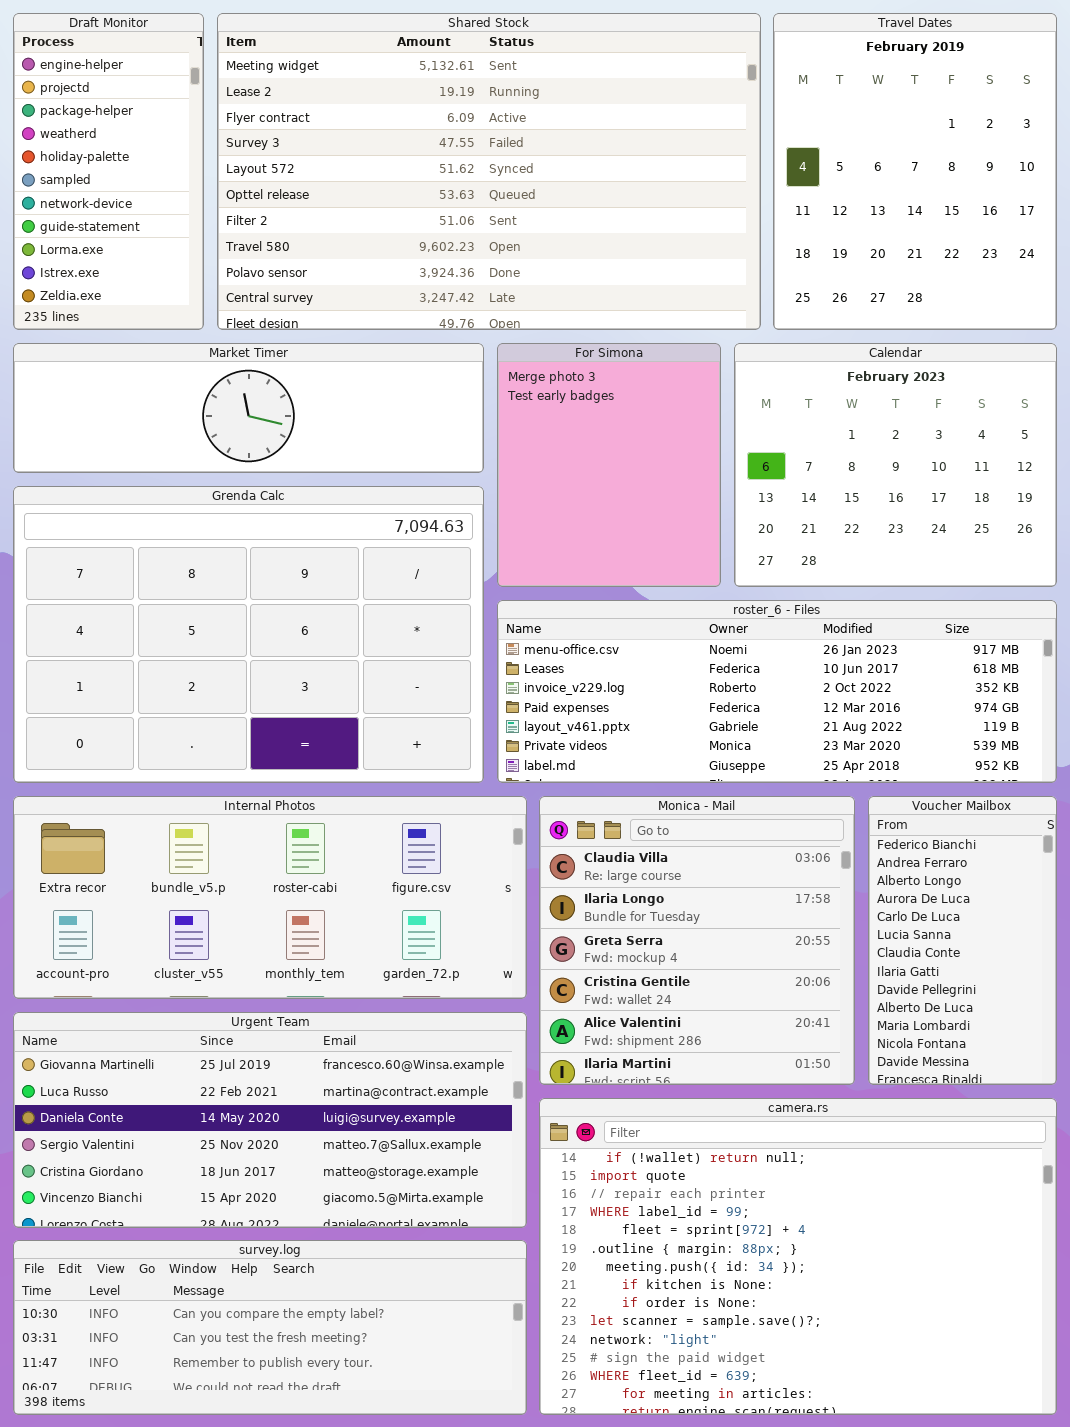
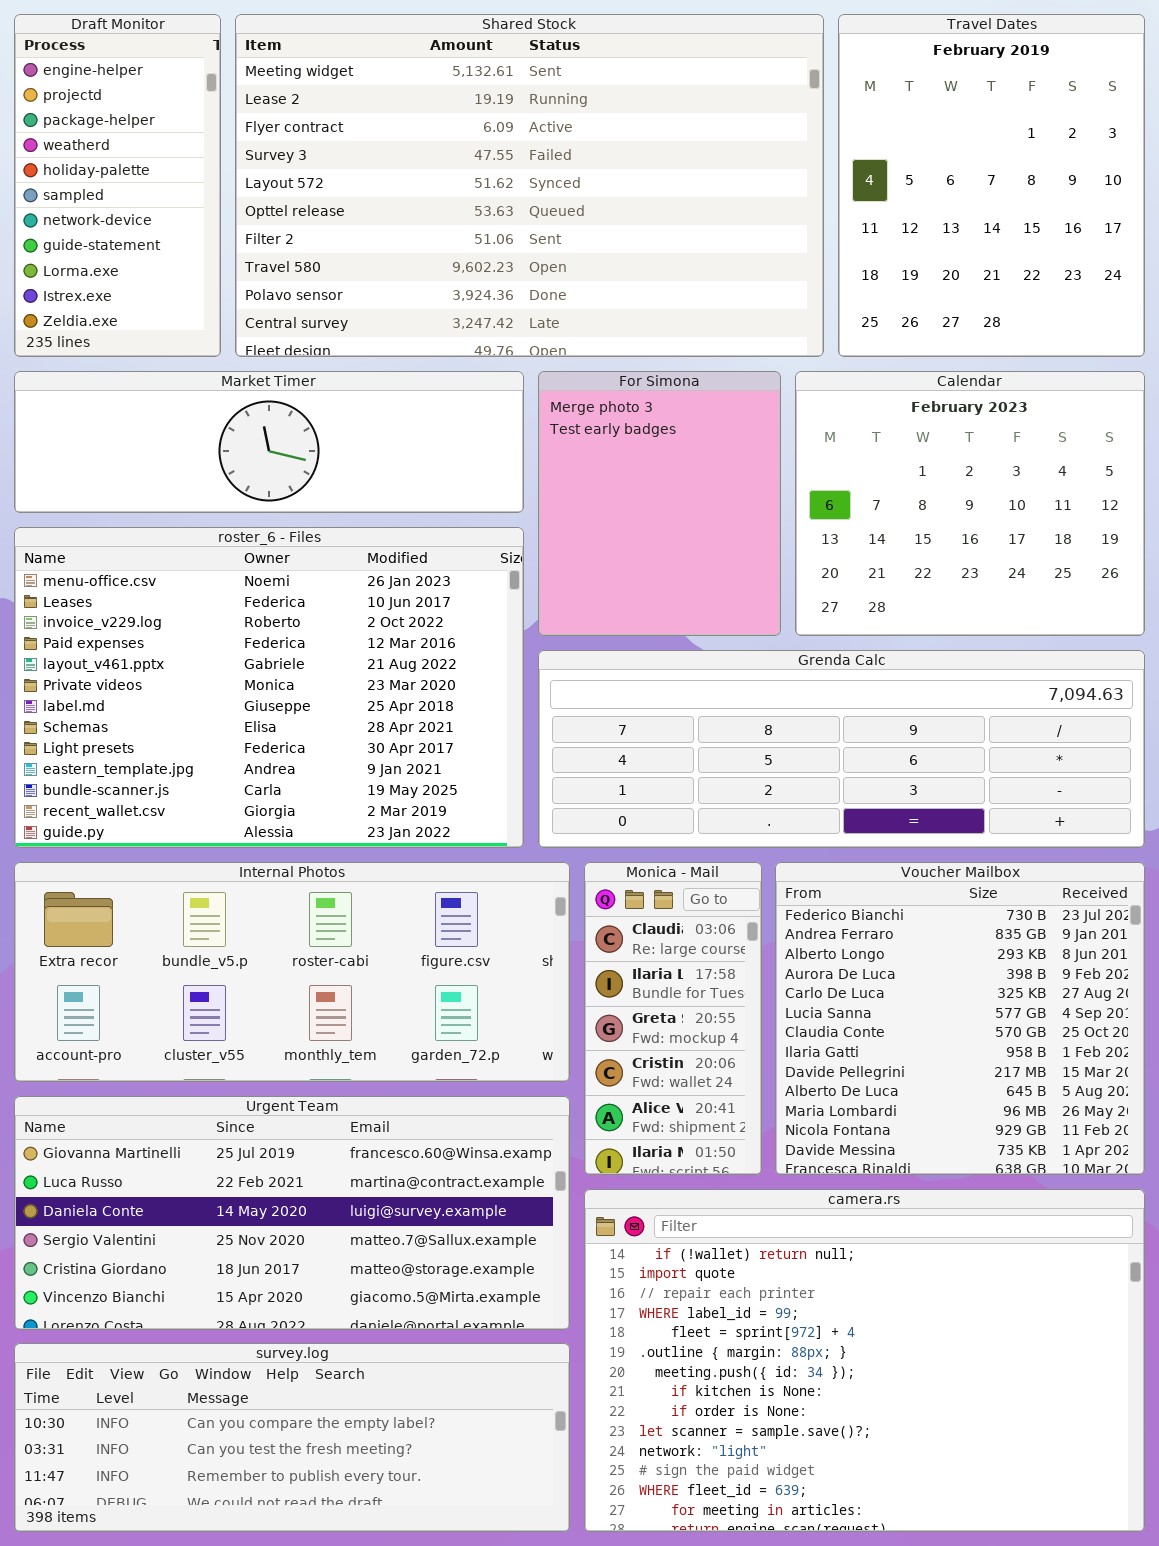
Grenda Calc: [13,486,484,783] -> [538,650,1145,848], moved, resized
roster_6 - Files: [497,600,1057,783] -> [14,527,524,848], moved, resized
Monica - Mail: [539,796,855,1085] -> [584,862,762,1175], resized
Voucher Mailbox: [868,796,1057,1085] -> [775,862,1145,1175], resized

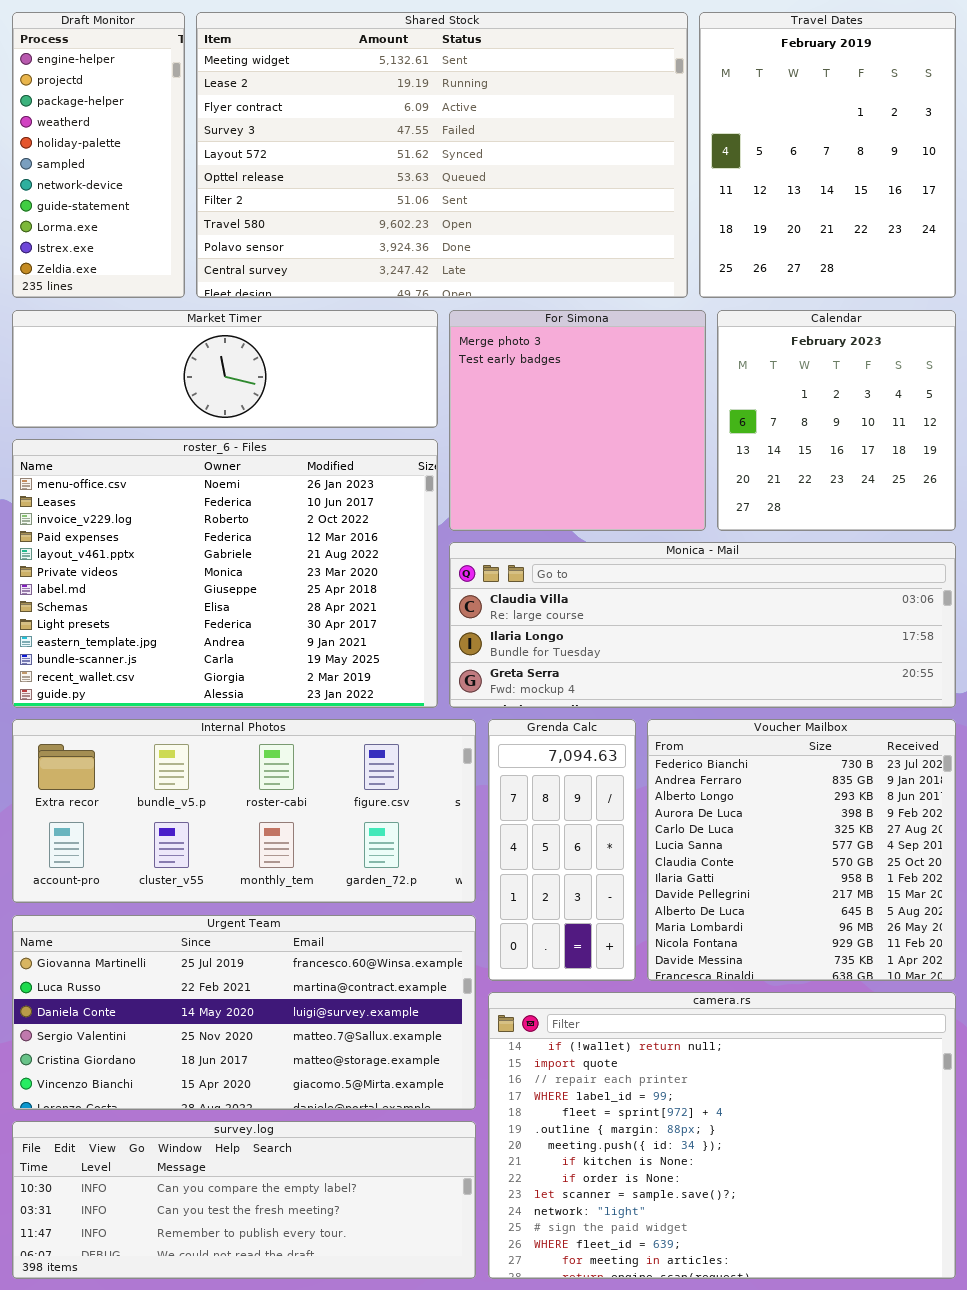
For Simona: [538,371,781,636] -> [449,310,706,531], resized
Calendar: [795,371,1145,636] -> [717,310,956,531], resized
Grenda Calc: [538,650,1145,848] -> [488,719,636,981], moved, resized
Monica - Mail: [584,862,762,1175] -> [449,542,956,708], moved, resized

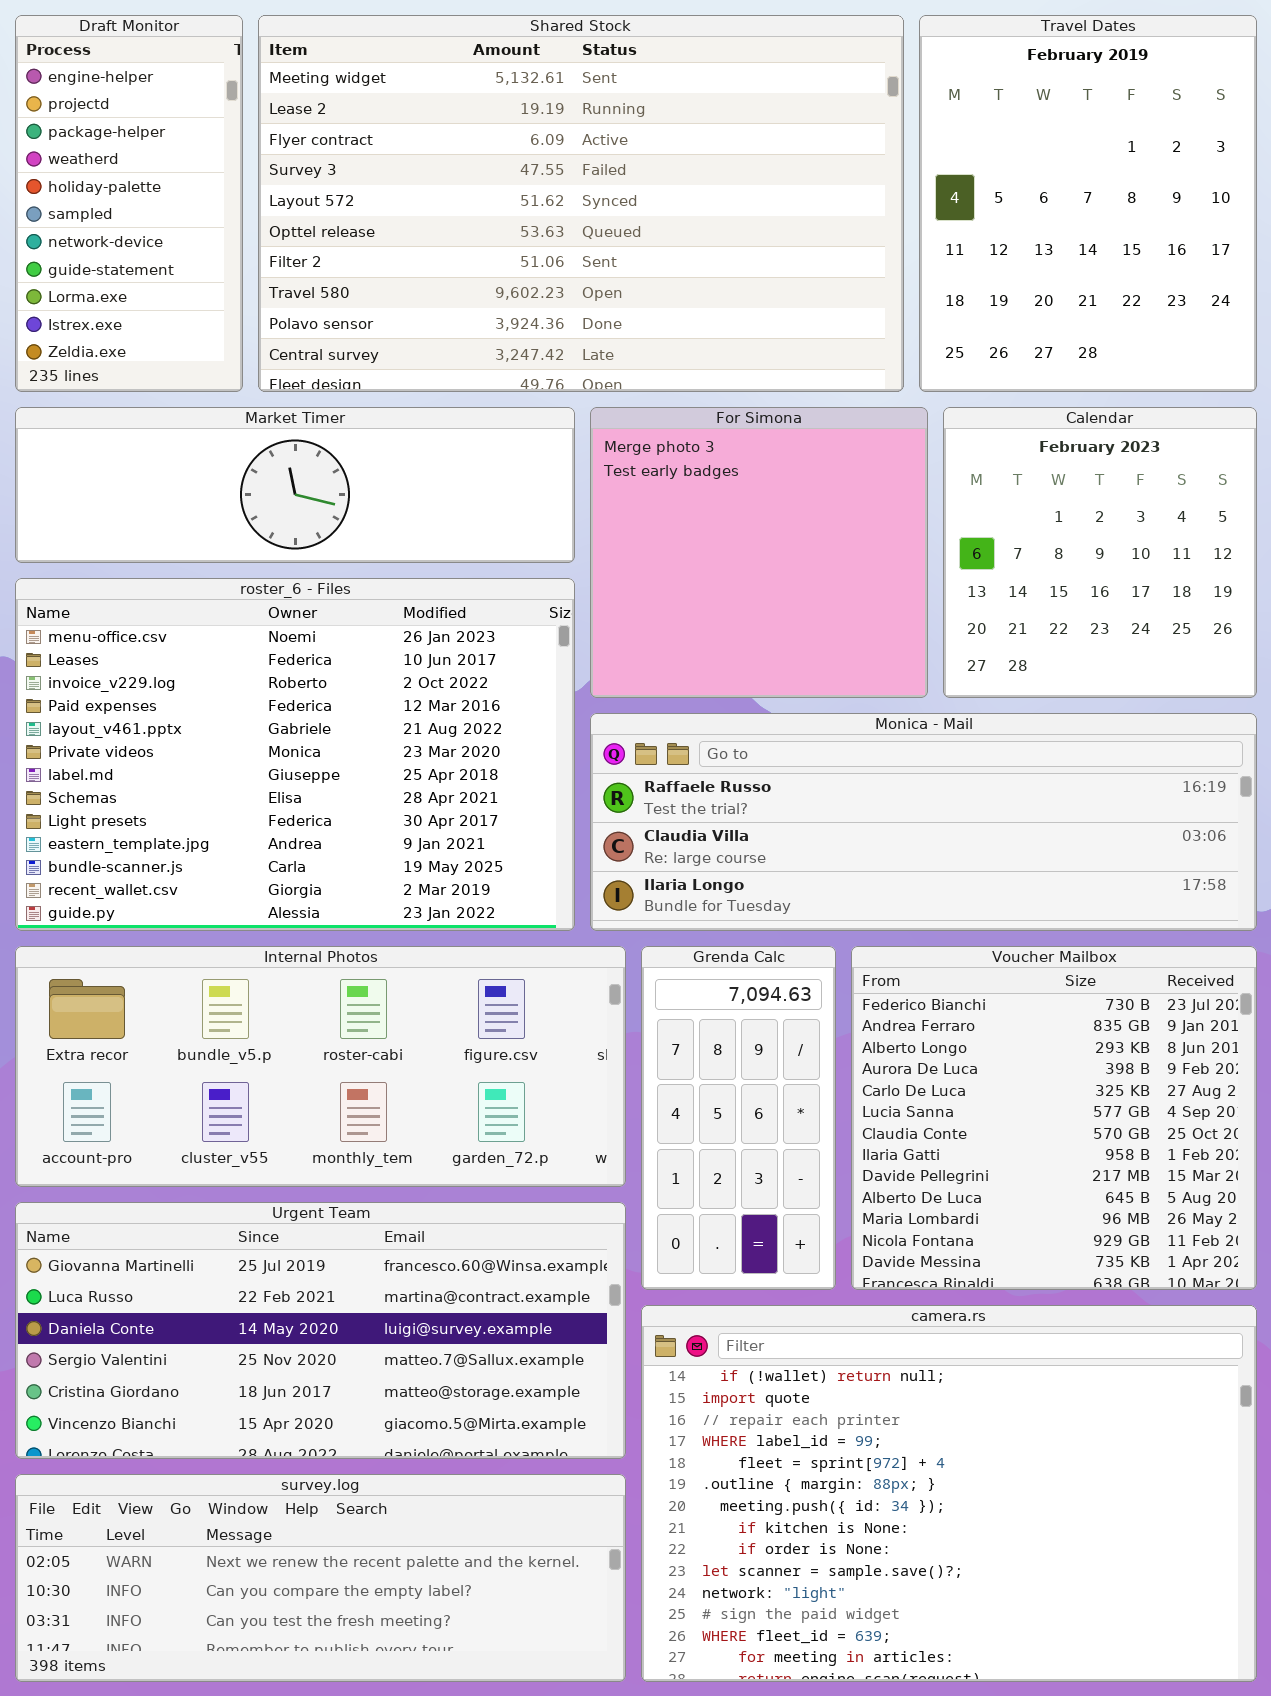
Monica - Mail: [449,542,956,708] -> [590,713,1257,931], scrolled up 1 row
survey.log: [12,1121,476,1279] -> [15,1474,626,1682], scrolled up 1 row

